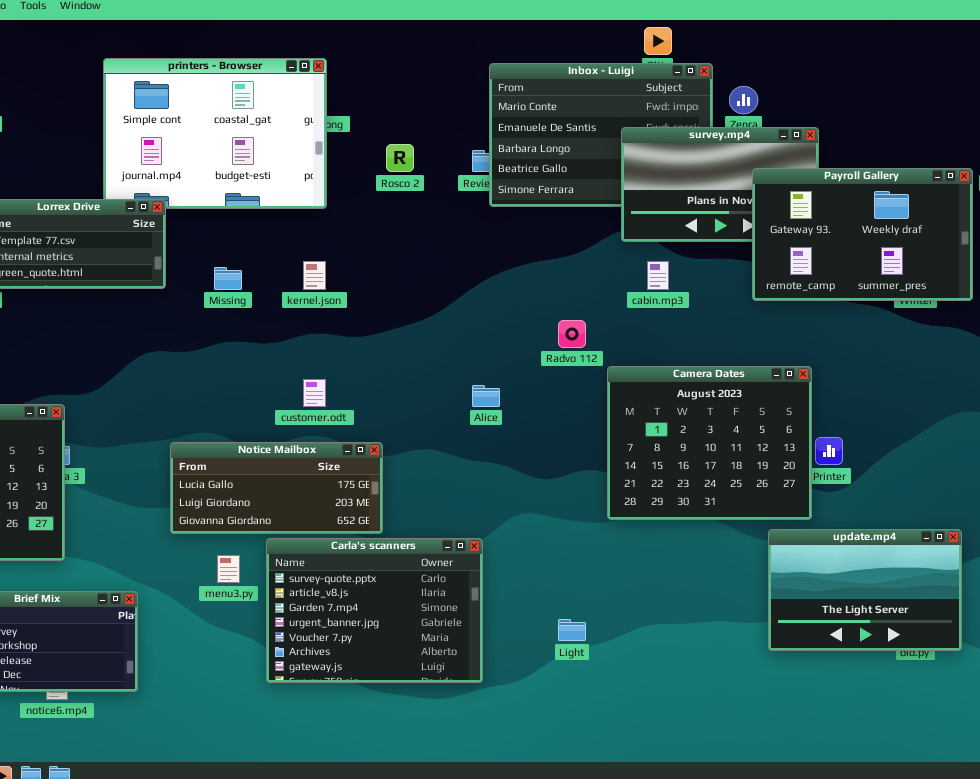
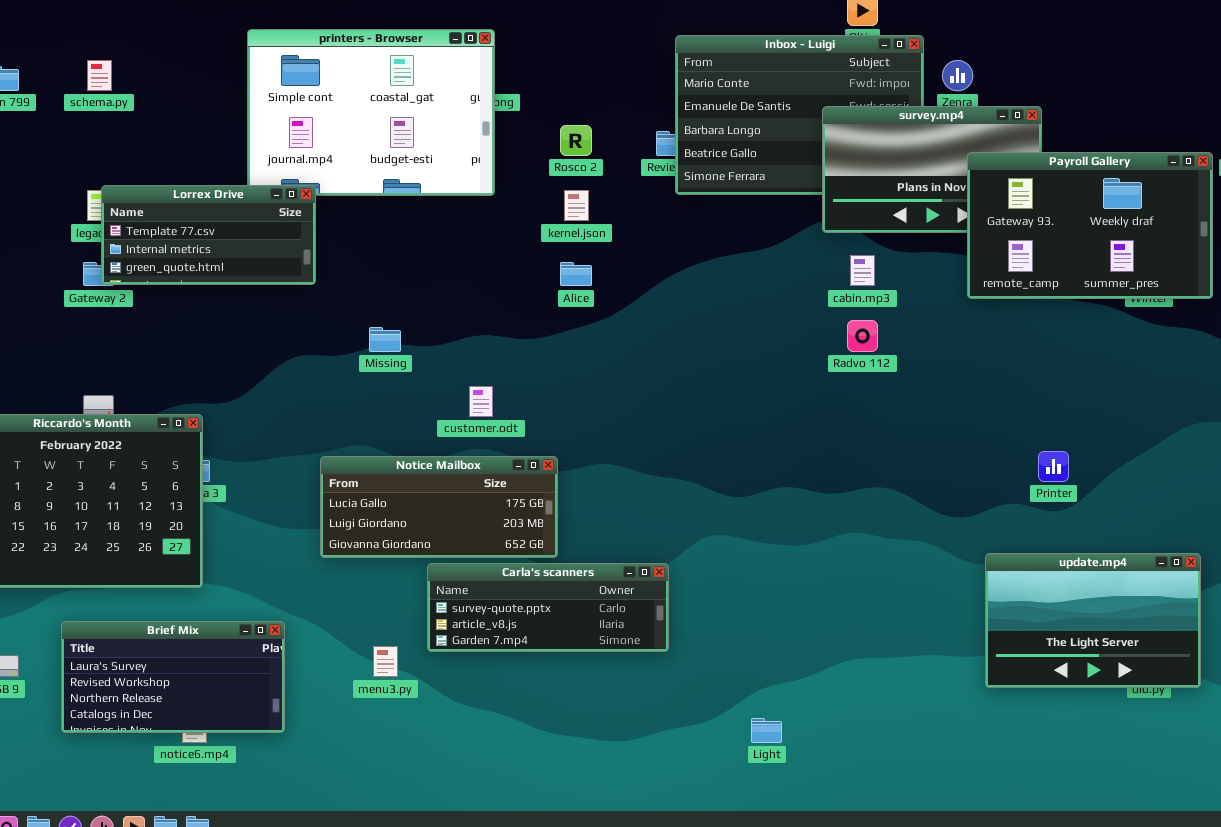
kernel.json: [303,261,326,290] -> [564,190,589,221], moved
Missing: [214,267,242,290] -> [369,327,401,352], moved
Radvo 112: [558,320,586,348] -> [847,320,878,352], moved
Camera Dates: [607,366,812,520] -> none, closed
Alice: [472,385,500,407] -> [560,262,592,286], moved
Carla's scanners: [266,538,483,683] -> [427,563,669,652], resized
menu3.py: [217,555,240,583] -> [373,646,398,677], moved
Light: [558,619,586,641] -> [751,718,782,743], moved

